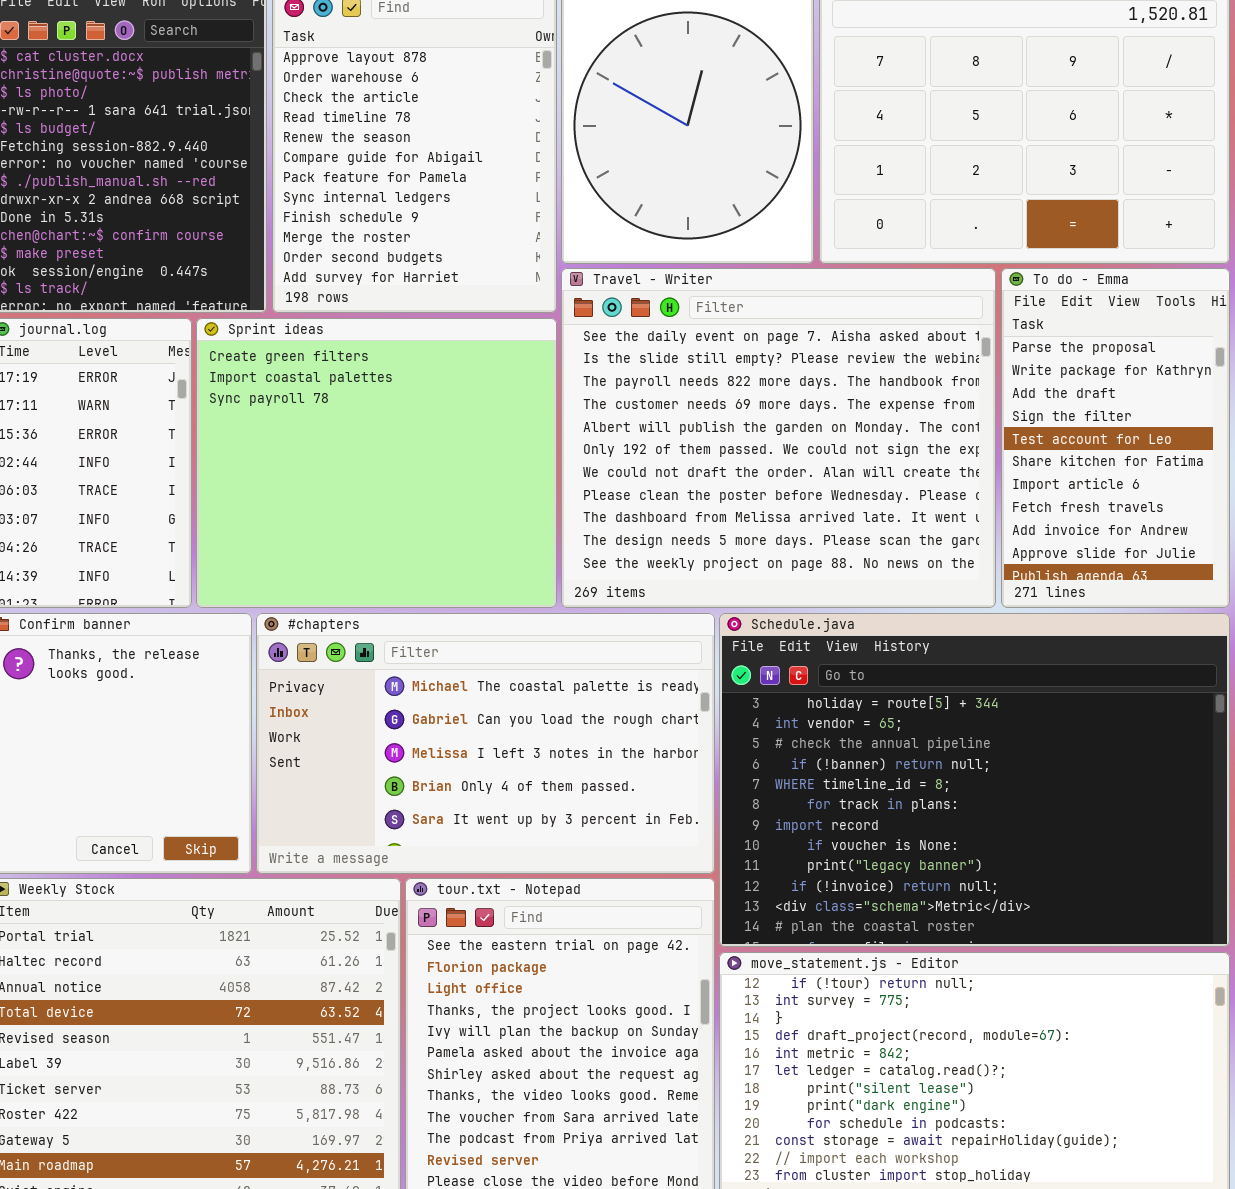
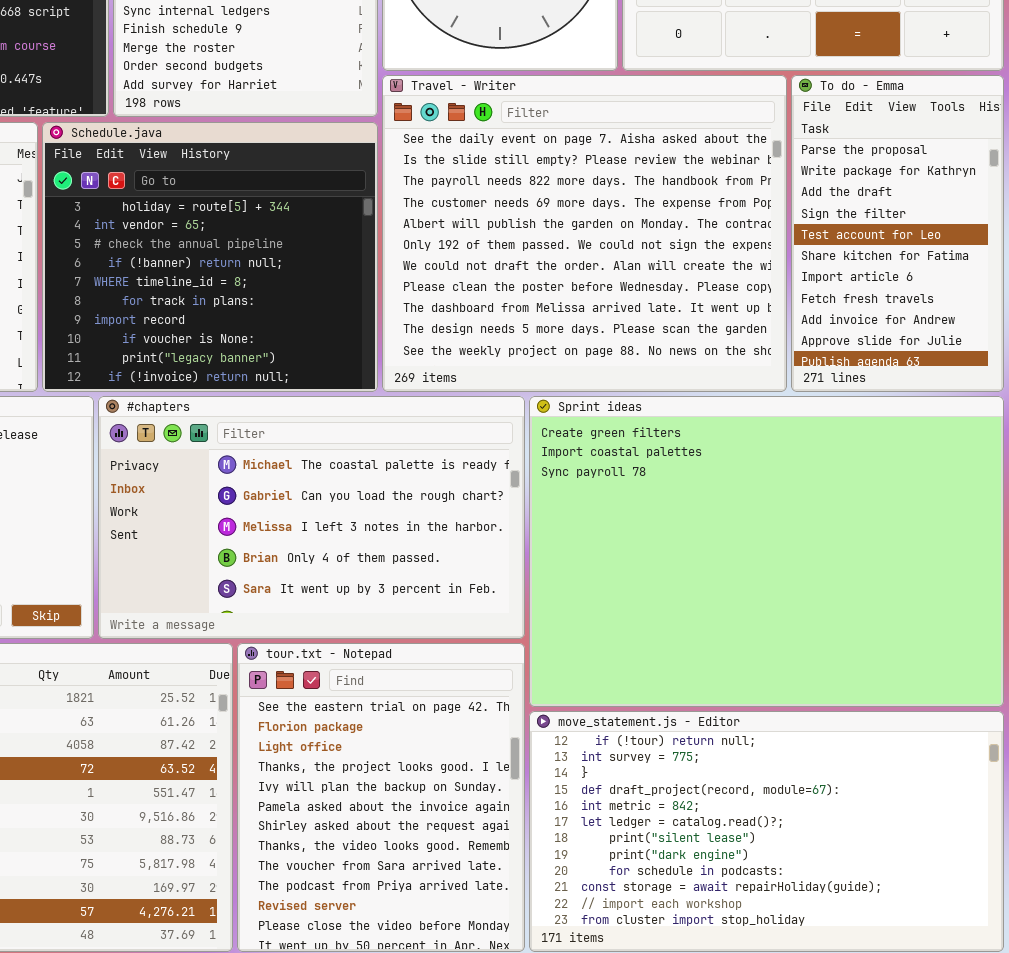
Sprint ideas: [196,318,557,608] -> [529,396,1004,707], moved, resized
Schedule.java: [719,613,1230,947] -> [42,122,378,392], moved, resized

